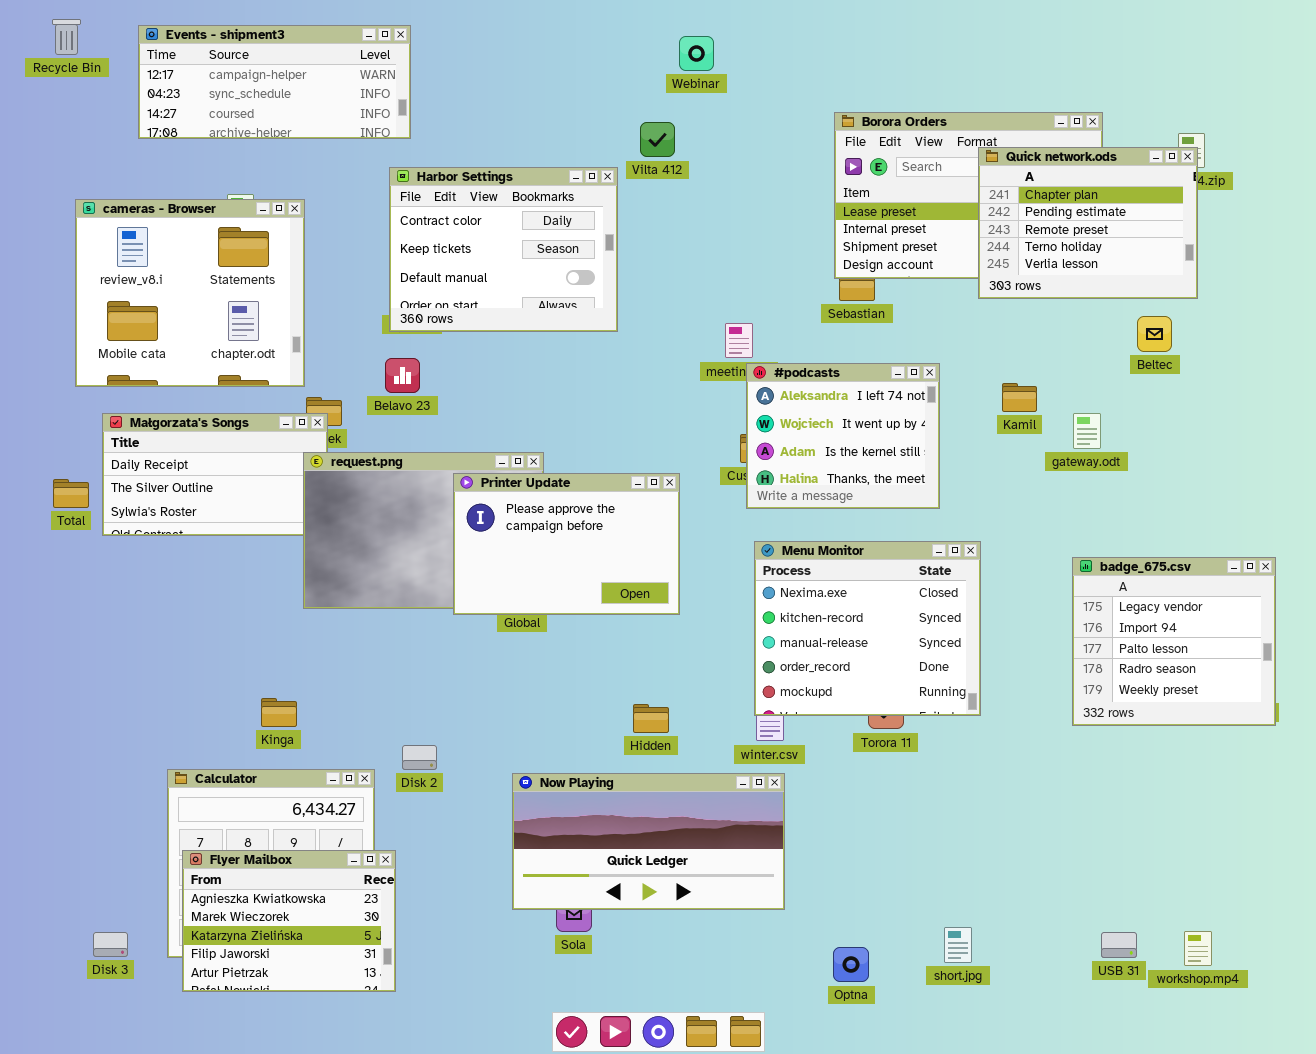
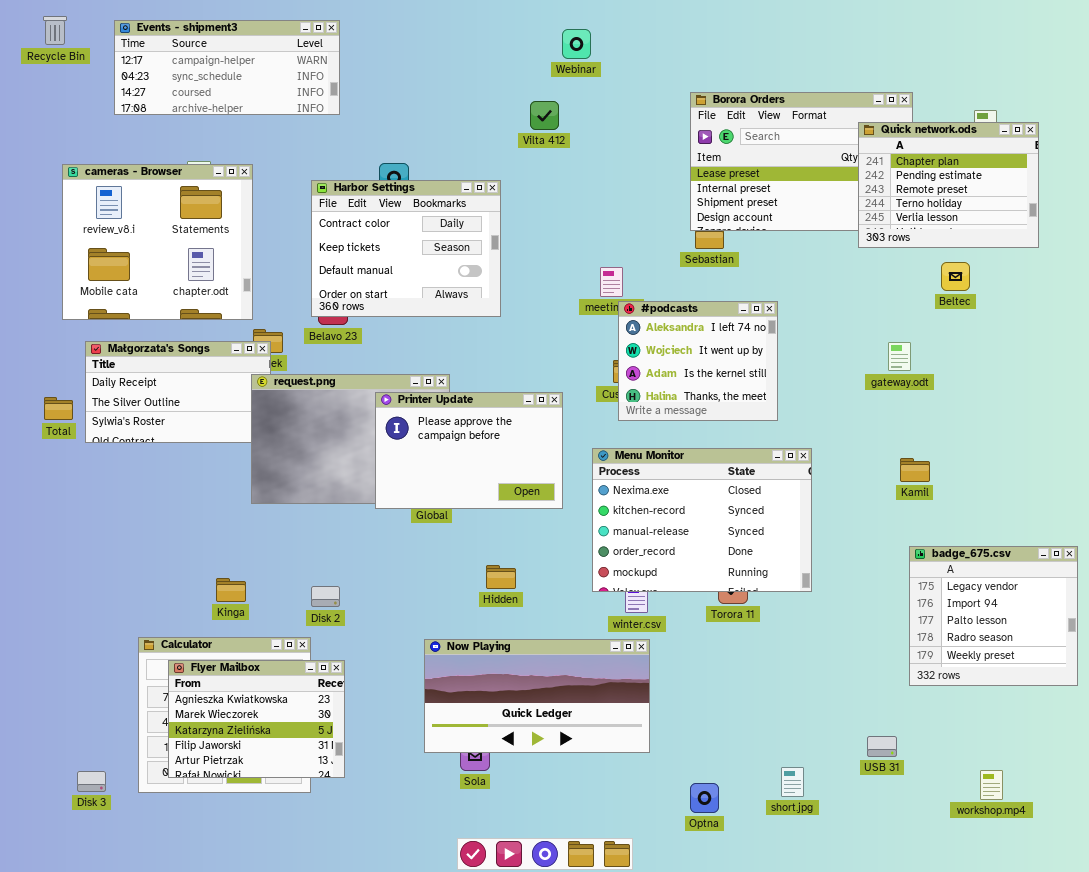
Quick network.ods: [978,147,1198,299] -> [858,122,1039,248], moved
Harbor Settings: [389,167,618,332] -> [311,180,501,317], moved
Kamil: [1002,383,1037,412] -> [900,458,930,482], moved
Menu Monitor: [754,541,981,716] -> [592,448,812,592], resized
badge_675.csv: [1072,557,1276,726] -> [909,546,1078,686], moved
Hidden: [633,704,669,733] -> [486,565,516,589], moved
Disk 2: [402,745,437,770] -> [311,586,340,607], moved
Flyer Mailbox: [182,850,396,992] -> [168,660,345,778], moved
USB 31: [1101,932,1137,958] -> [867,736,897,757], moved

